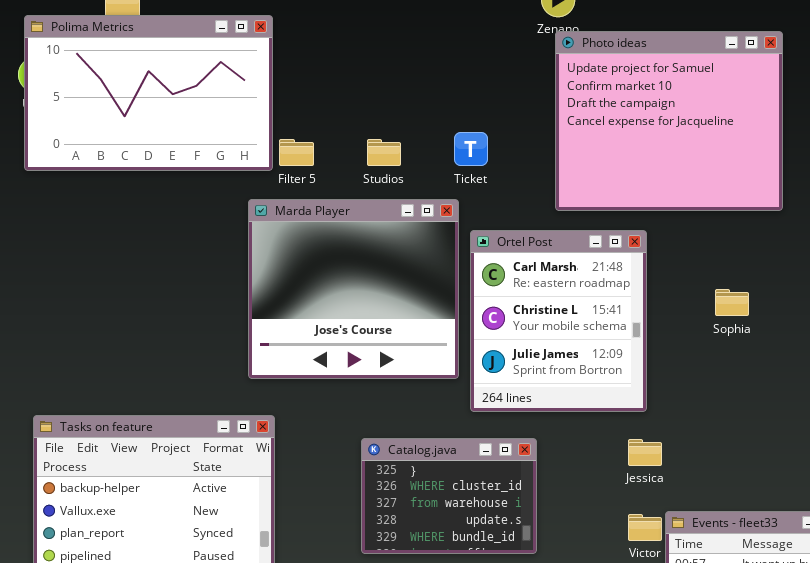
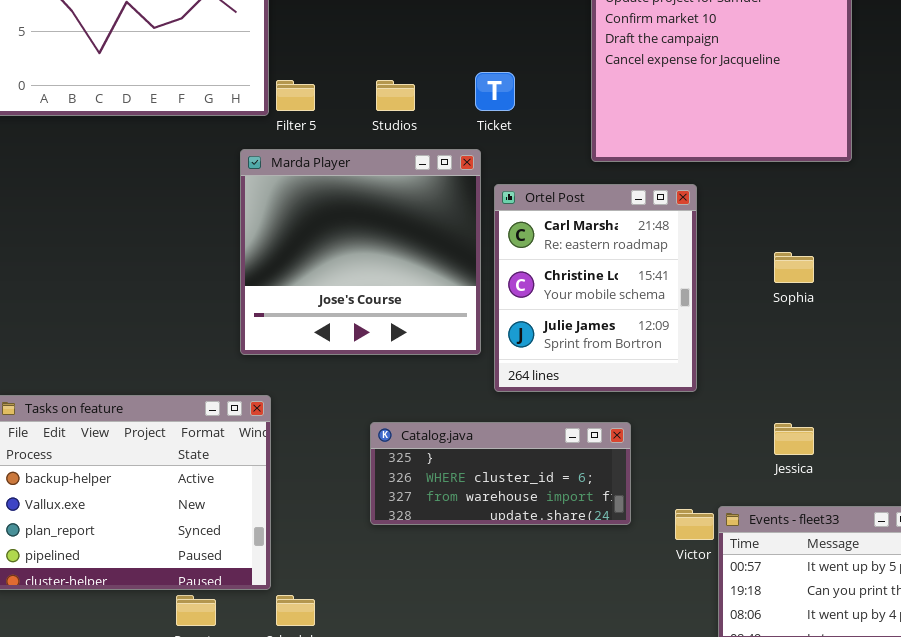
Catalog.java: [361,438,537,554] -> [370,422,631,525], resized
Jessica: [628,439,662,466] -> [774,423,814,455], moved

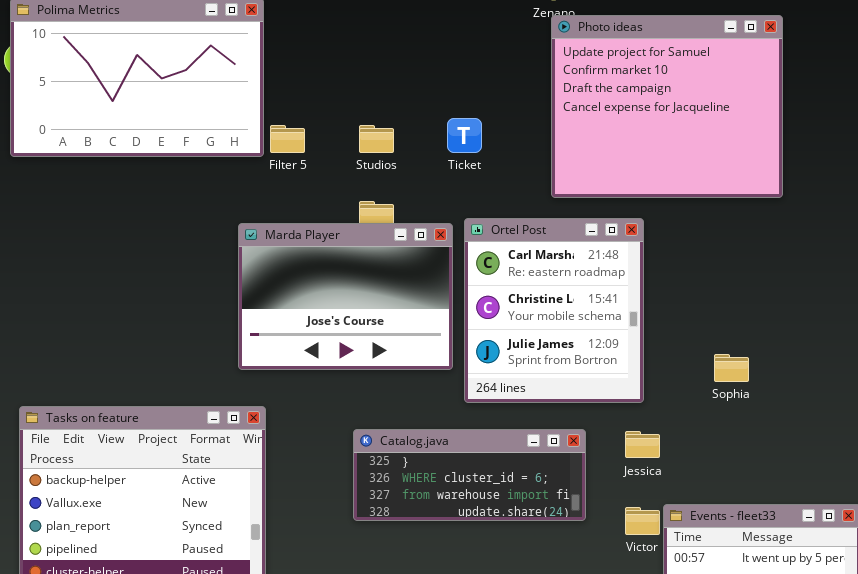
Marda Player: [240,149,481,355] -> [238,223,453,370], resized
Sophia: [774,252,814,283] -> [714,354,749,382], moved
Jessica: [774,423,814,455] -> [625,431,660,458], moved

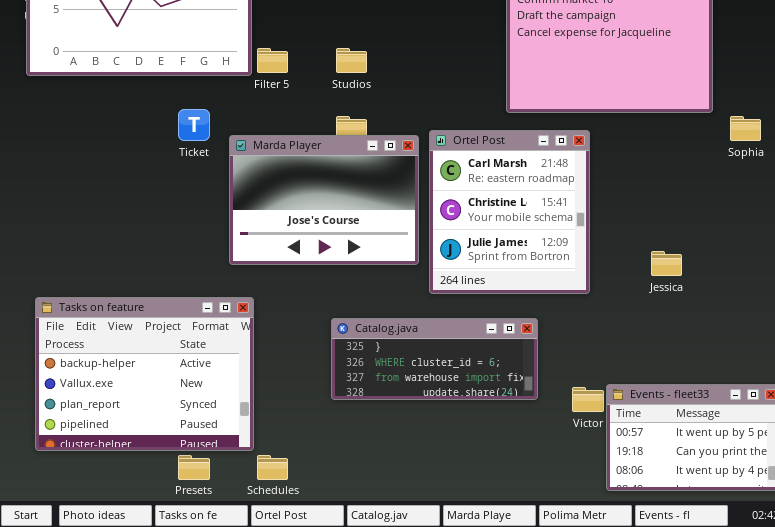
Ticket: [447,118,482,153] -> [178,109,210,141], moved
Sophia: [714,354,749,382] -> [730,116,761,141], moved
Jessica: [625,431,660,458] -> [651,251,682,276], moved

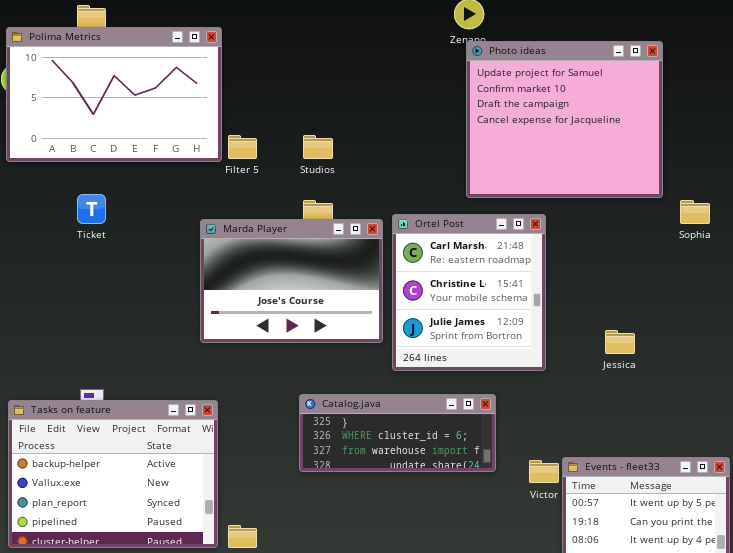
Ticket: [178,109,210,141] -> [77,194,106,224], moved
Tasks on feature: [35,297,254,451] -> [8,400,218,548], moved

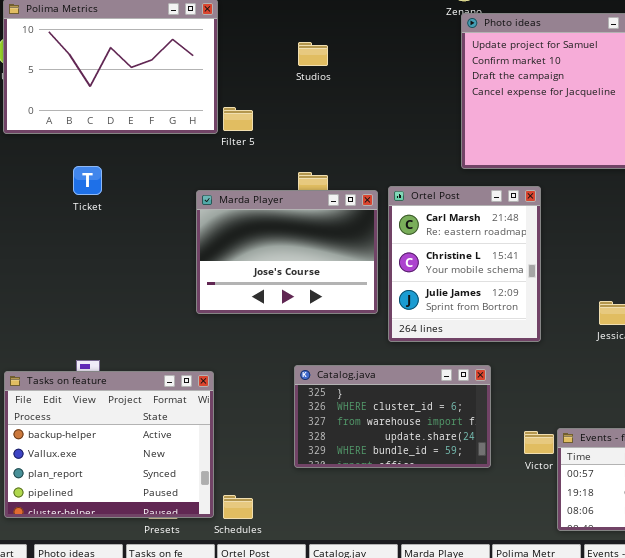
Studios: [303,135,333,159] -> [298,42,328,66], moved
Catalog.java: [299,394,496,472] -> [294,365,491,468], resized

